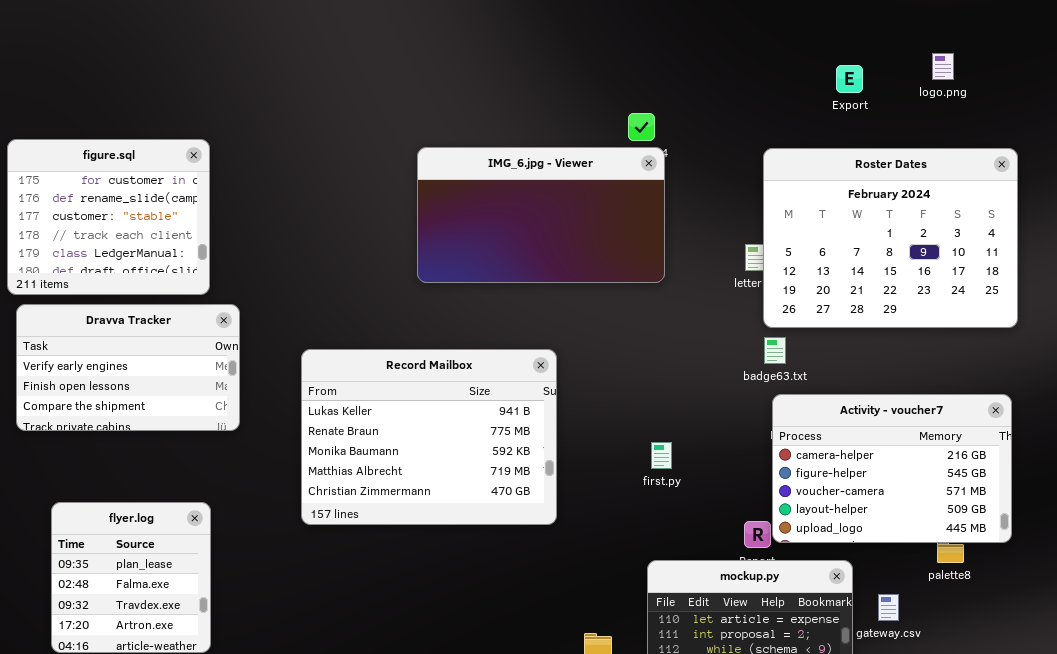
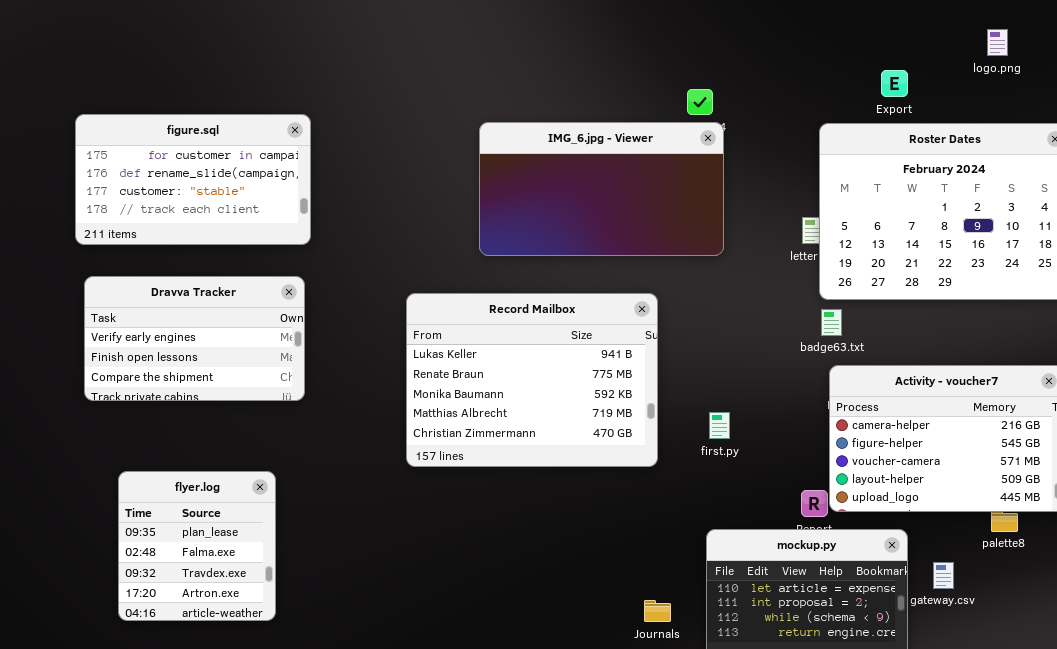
Export: [836,65,863,93] -> [881,70,908,97], moved
figure.sql: [7,139,210,295] -> [75,114,311,245], resized
Record Mailbox: [301,349,557,525] -> [406,293,658,467], moved

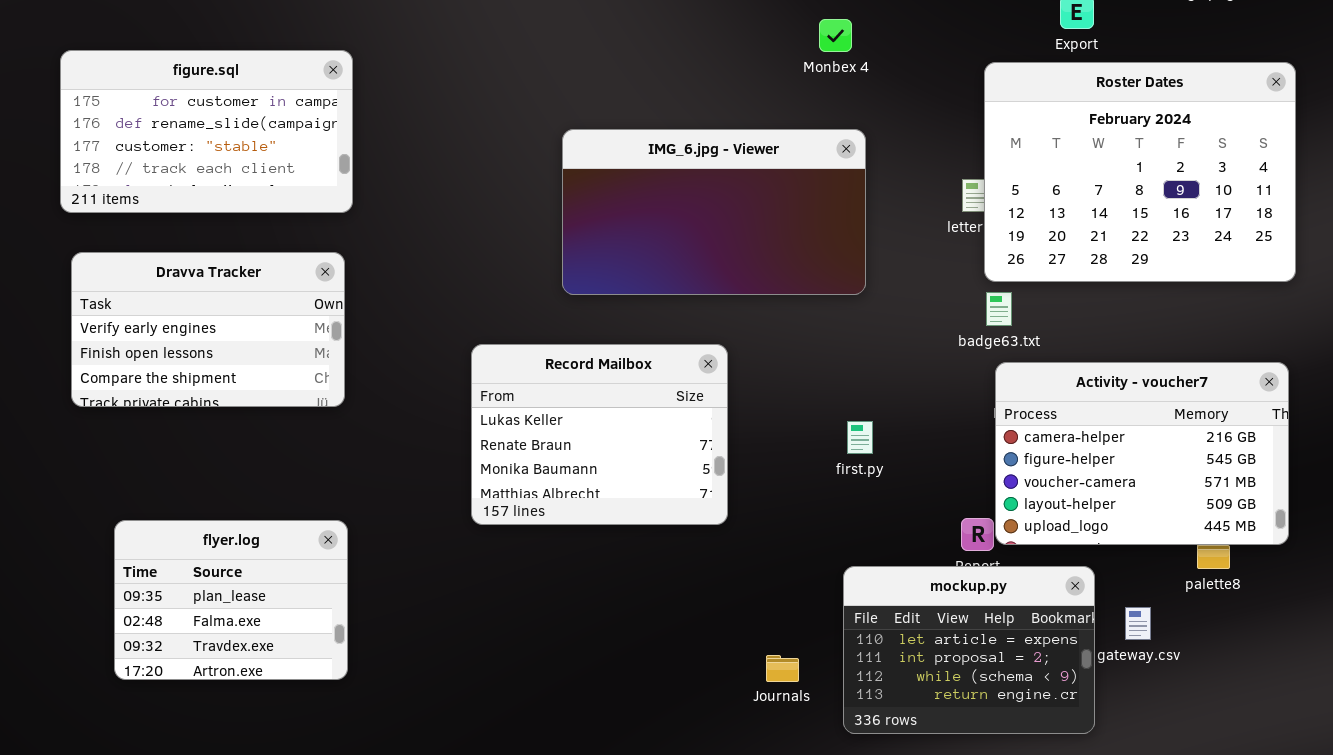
IMG_6.jpg - Viewer: [479,122,724,256] -> [562,129,866,295], moved
Record Mailbox: [406,293,658,467] -> [471,344,728,525], moved, resized
flyer.log: [118,471,276,621] -> [114,520,348,680], resized

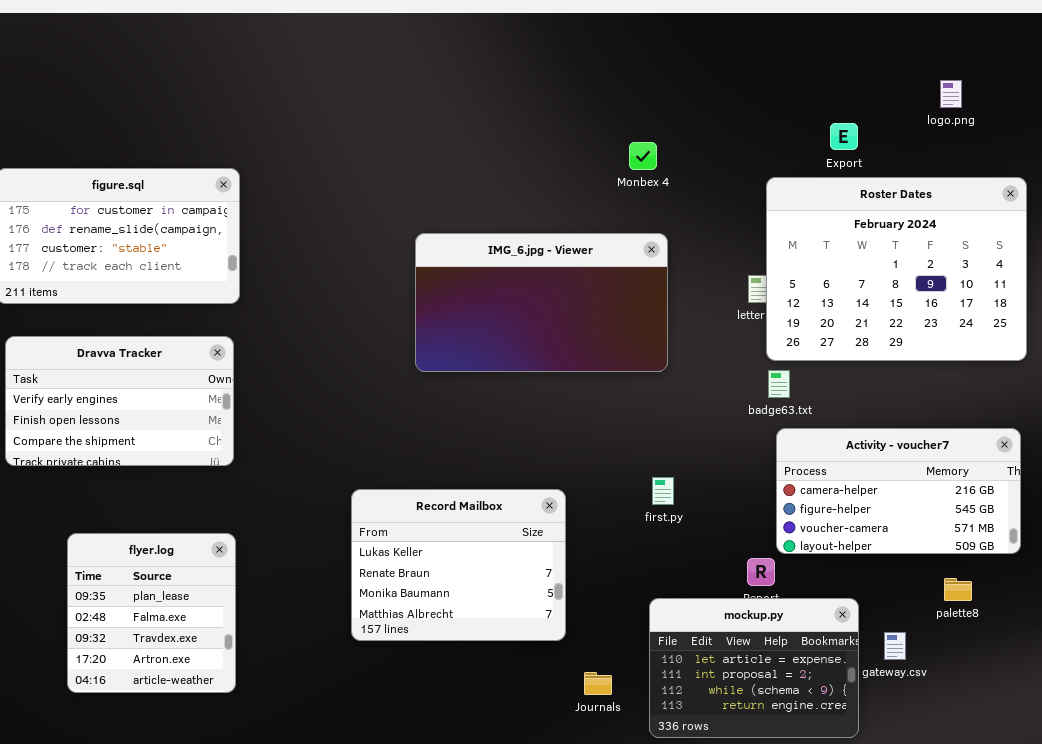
Record Mailbox: [471,344,728,525] -> [351,489,566,641], moved
Activity - voucher7: [995,362,1289,545] -> [776,428,1021,554], resized
flyer.log: [114,520,348,680] -> [67,533,236,693], resized

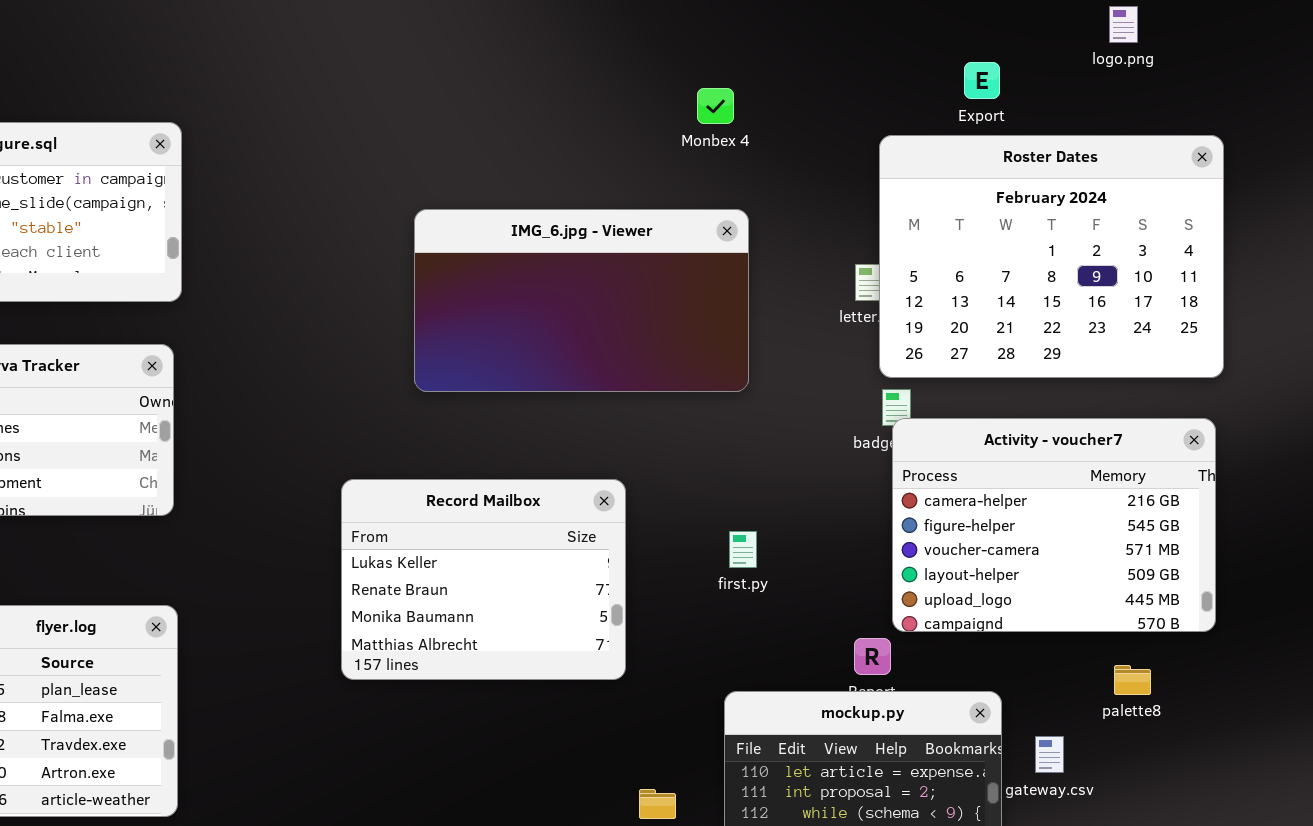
Activity - voucher7: [776,428,1021,554] -> [892,418,1216,632], resized
Record Mailbox: [351,489,566,641] -> [341,479,626,680], moved

